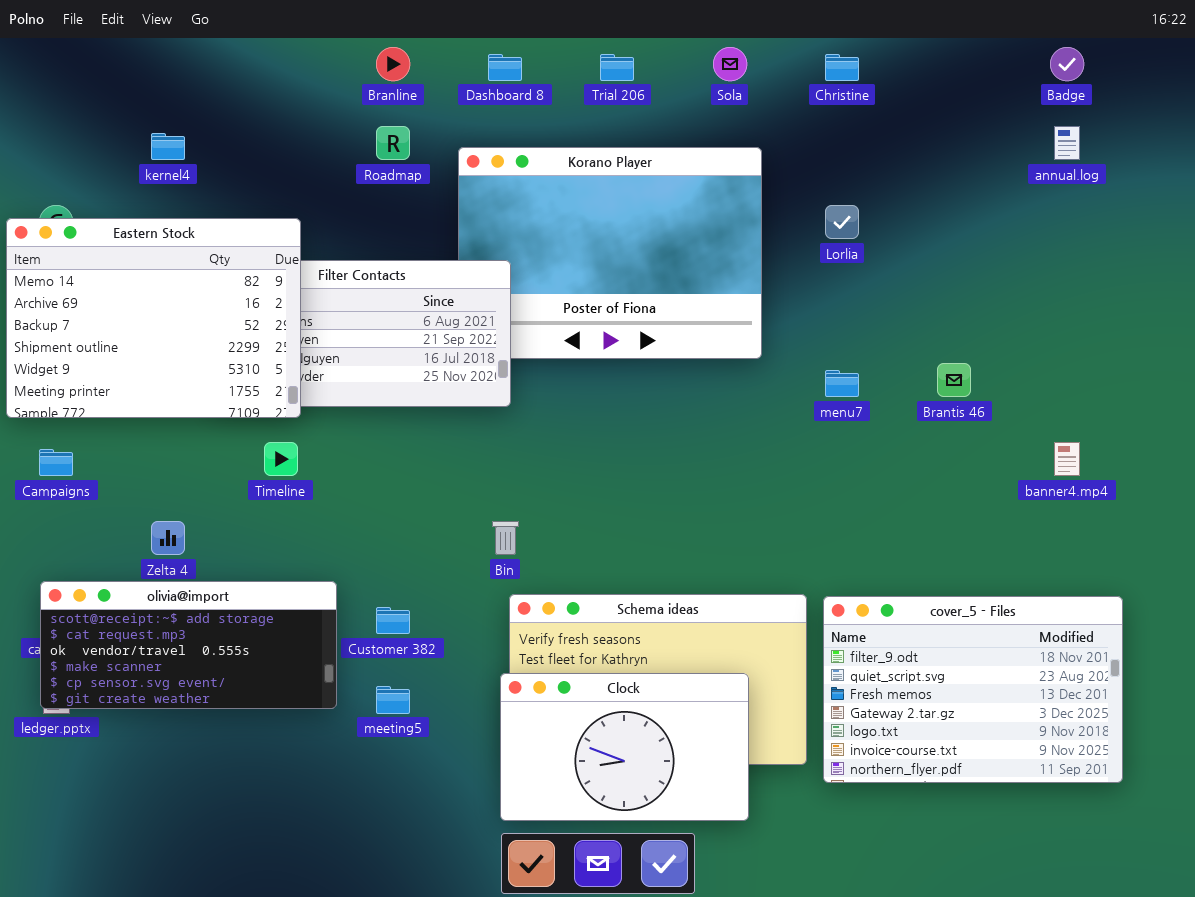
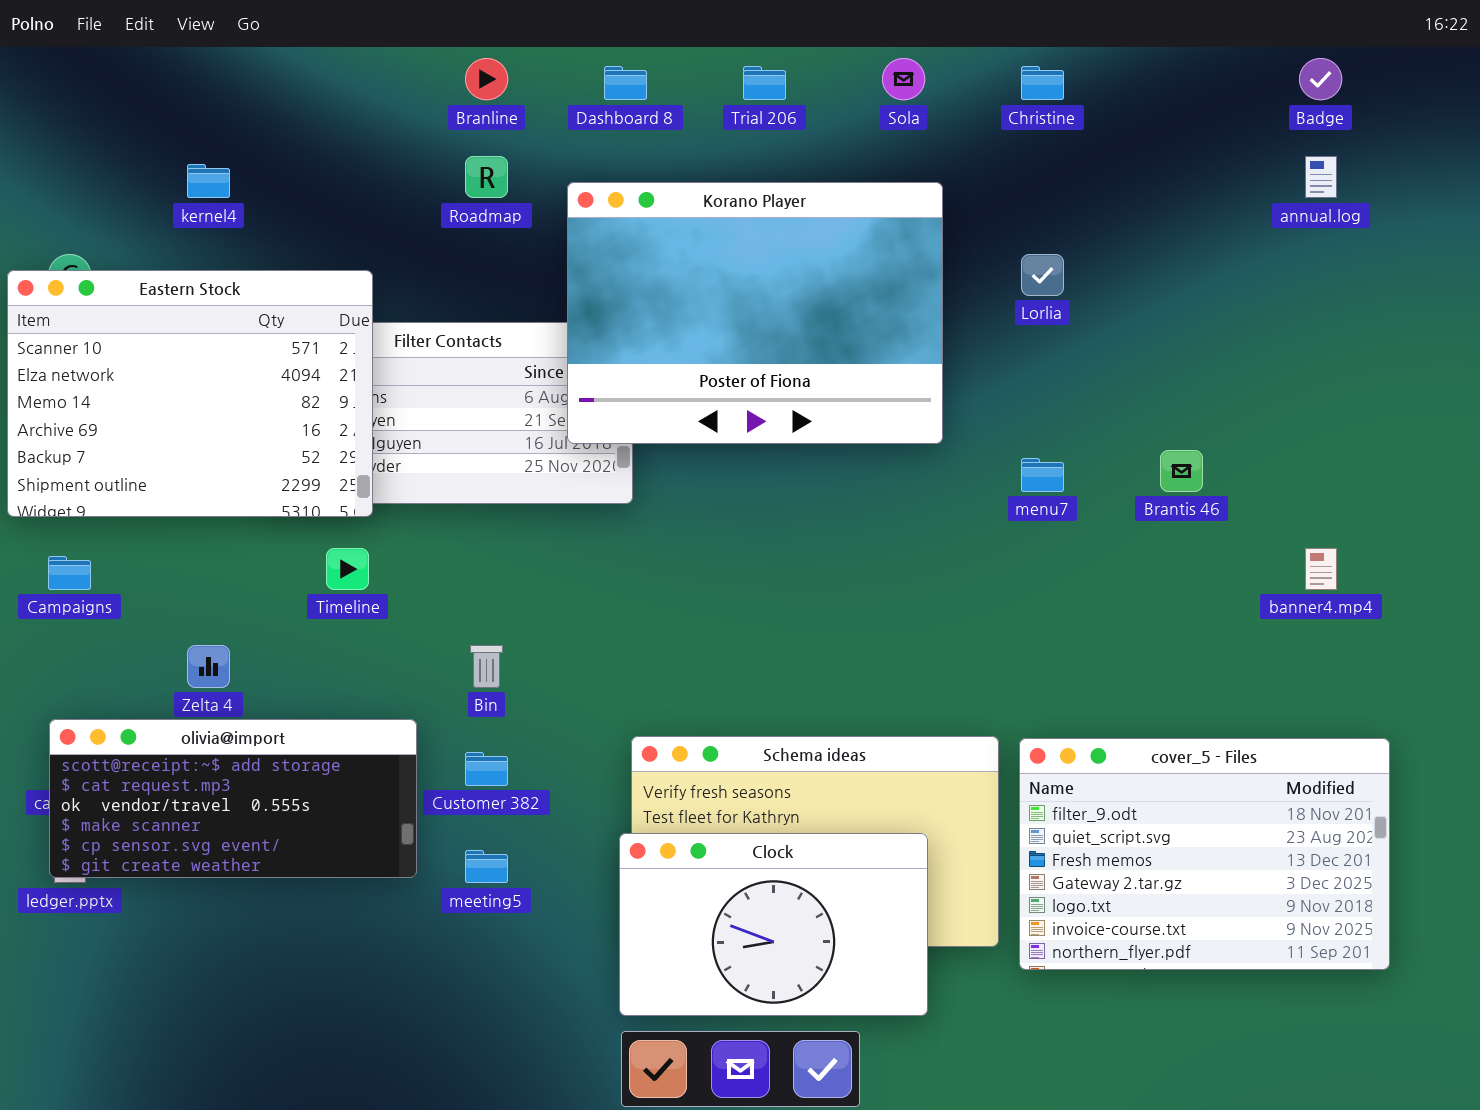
Korano Player: [458,147,762,359] -> [567,182,943,444], raised
Eastern Stock: [6,218,301,418] -> [7,270,373,517], scrolled up 2 rows
Bin: [492,521,519,555] -> [470,645,503,688], moved

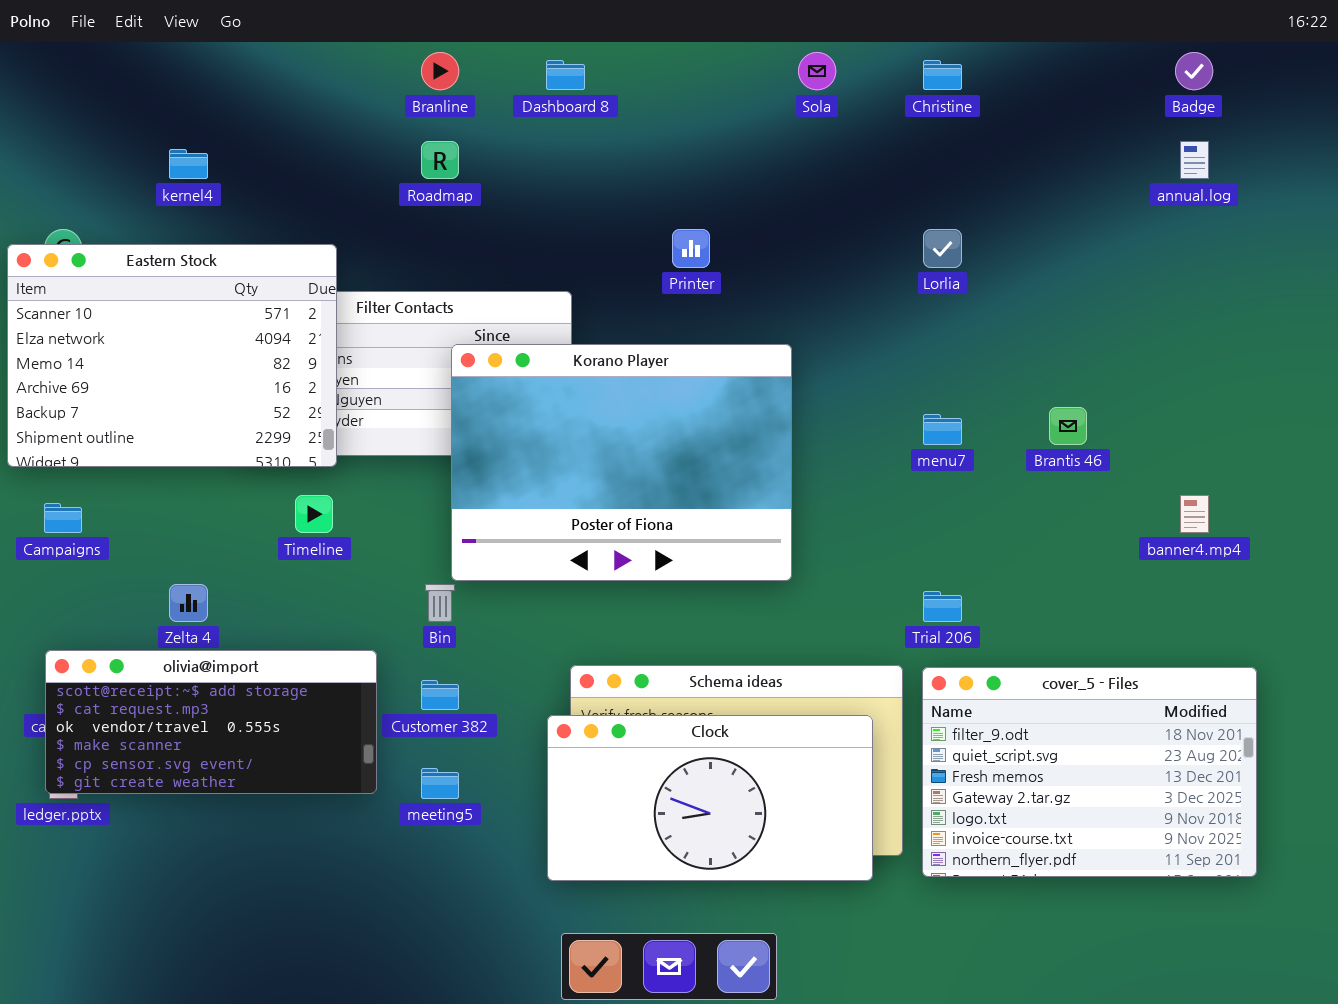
Trial 206: [743,66,786,100] -> [923,591,962,622], moved
Korano Player: [567,182,943,444] -> [451,344,792,581], moved
Clock: [619,833,928,1016] -> [547,715,873,881], moved, resized

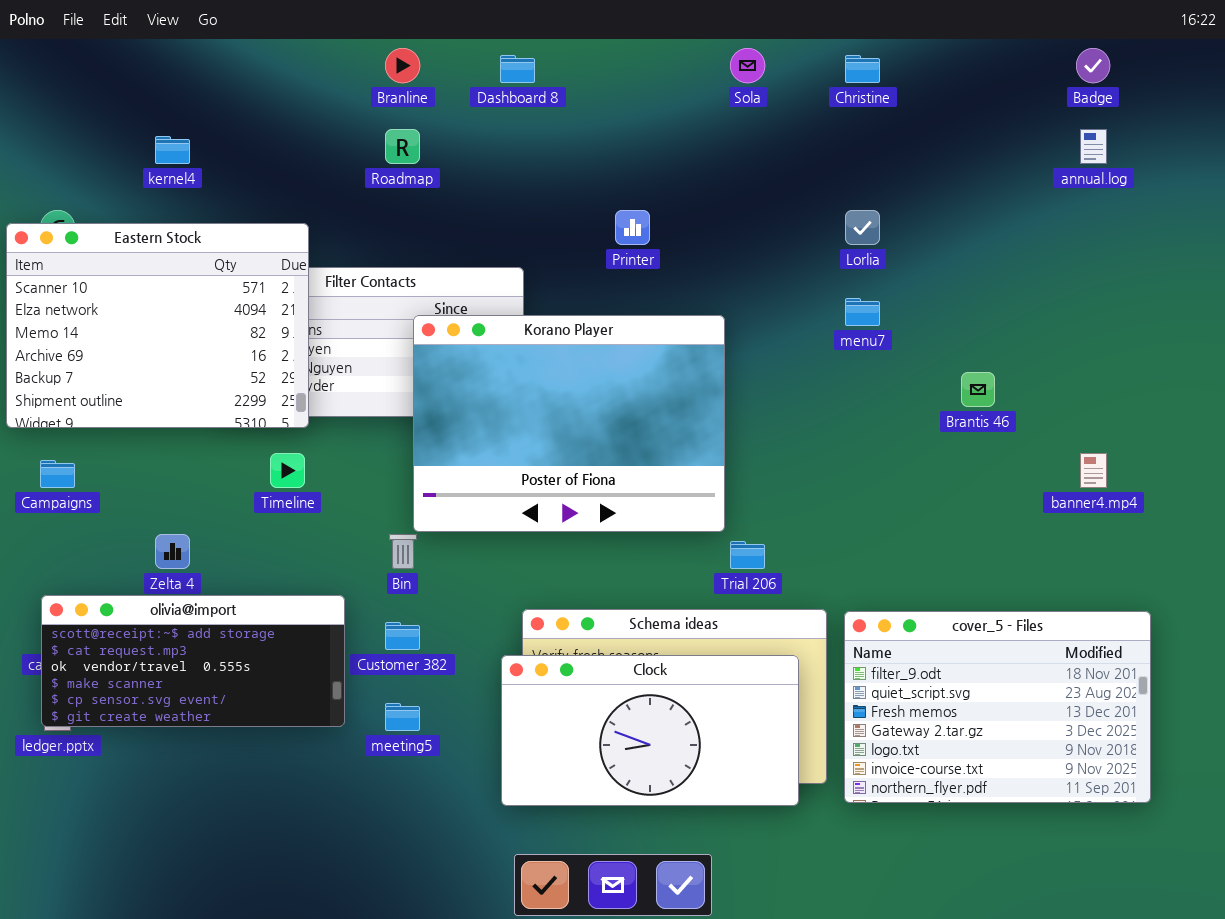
menu7: [923,414,962,445] -> [845,298,880,326], moved
Trial 206: [923,591,962,622] -> [730,541,765,569], moved

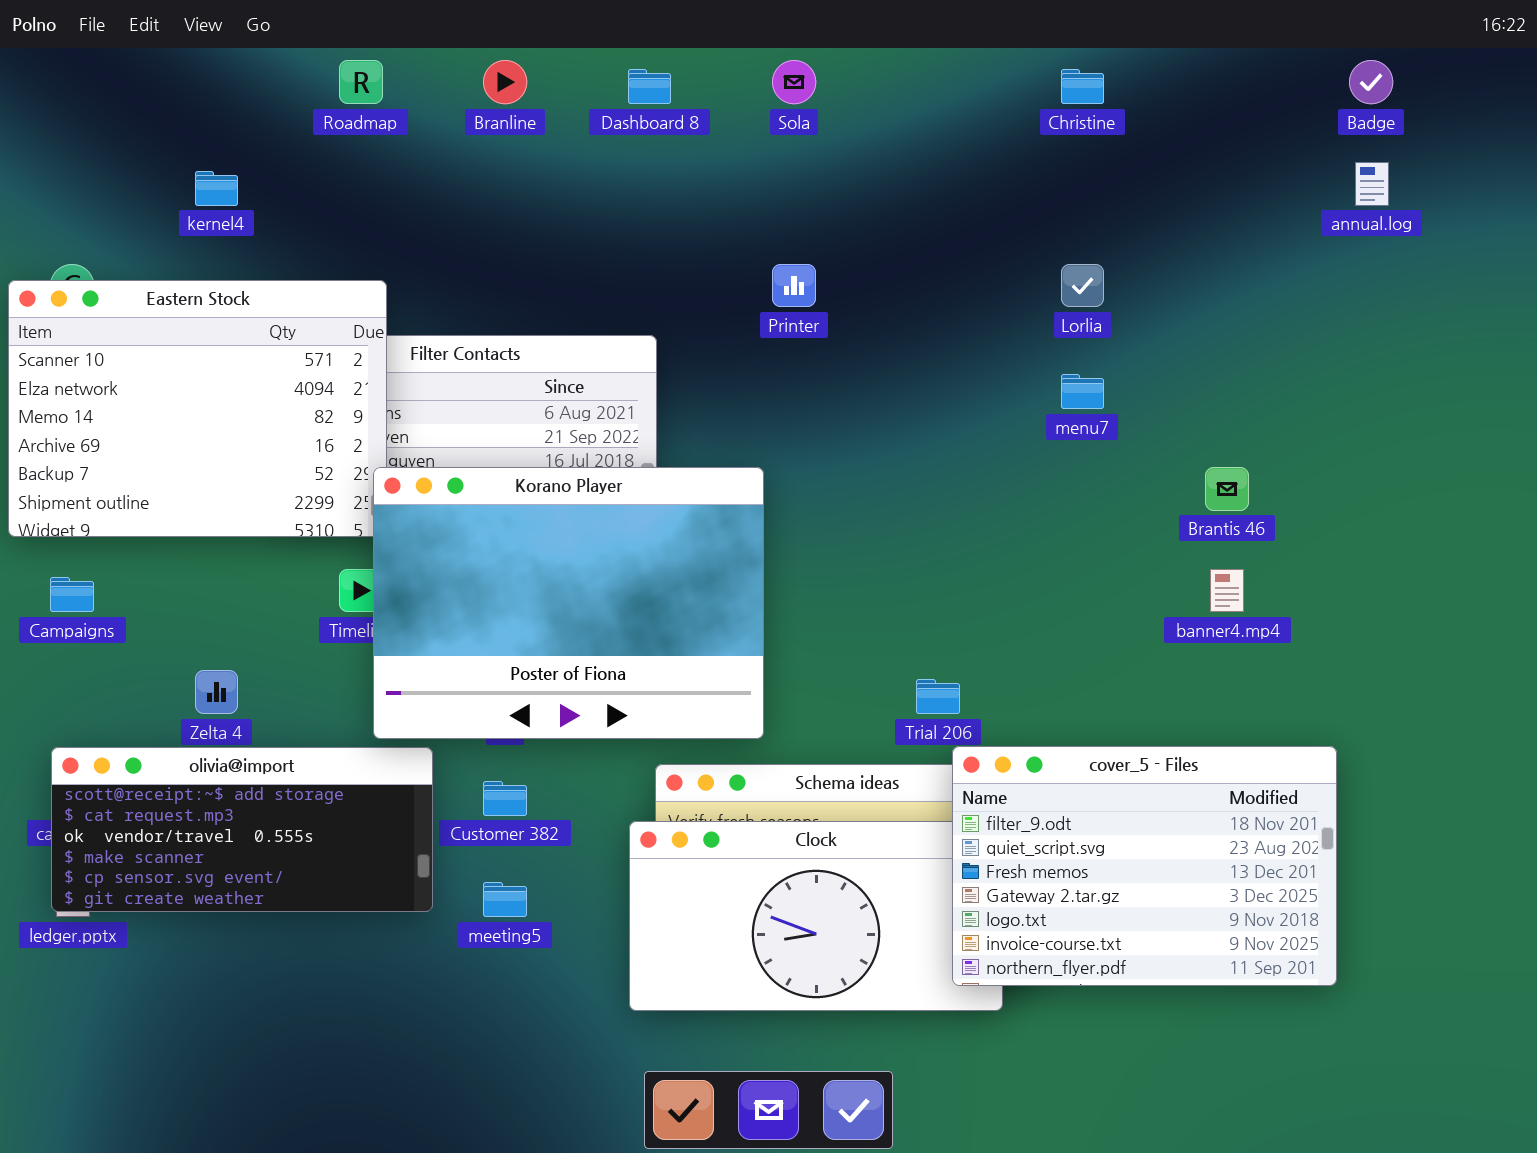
Sola: [730,48,765,83] -> [772,60,816,104], moved
Roadmap: [385,129,420,164] -> [339,60,383,104], moved
Korano Player: [413,315,725,532] -> [373,467,764,739], moved
banner4.mp4: [1080,453,1107,488] -> [1210,569,1244,612], moved
cover_5 - Files: [844,611,1151,803] -> [952,746,1337,986], moved

